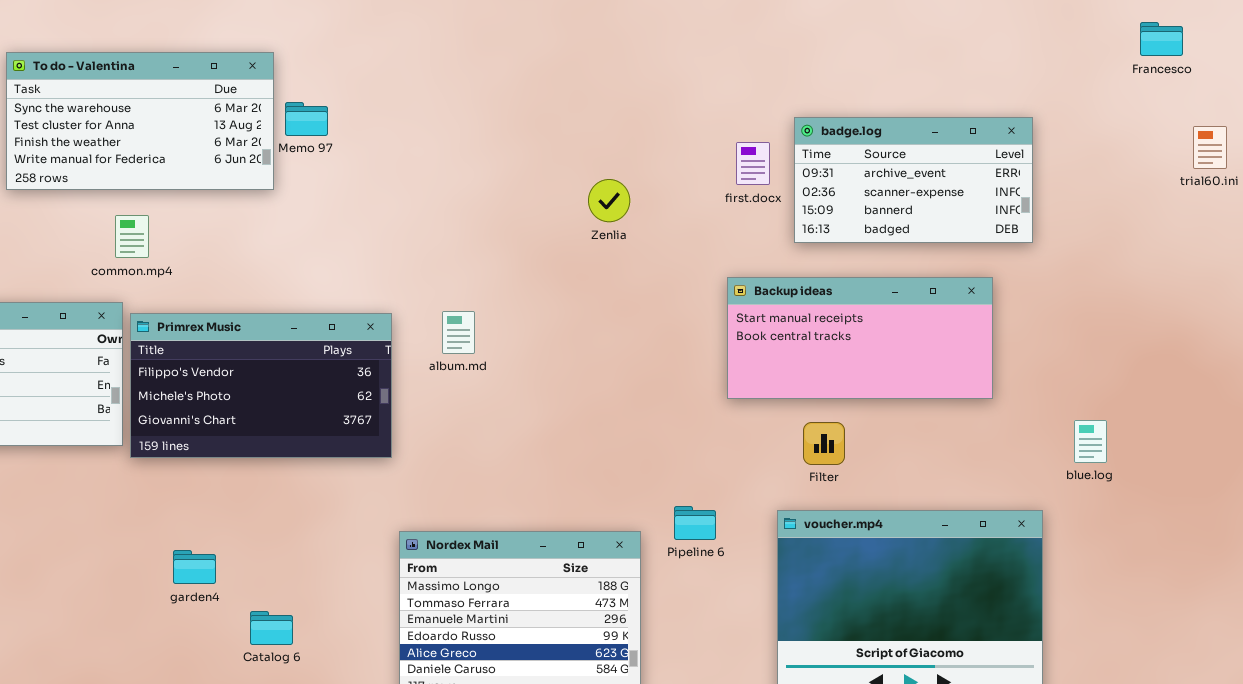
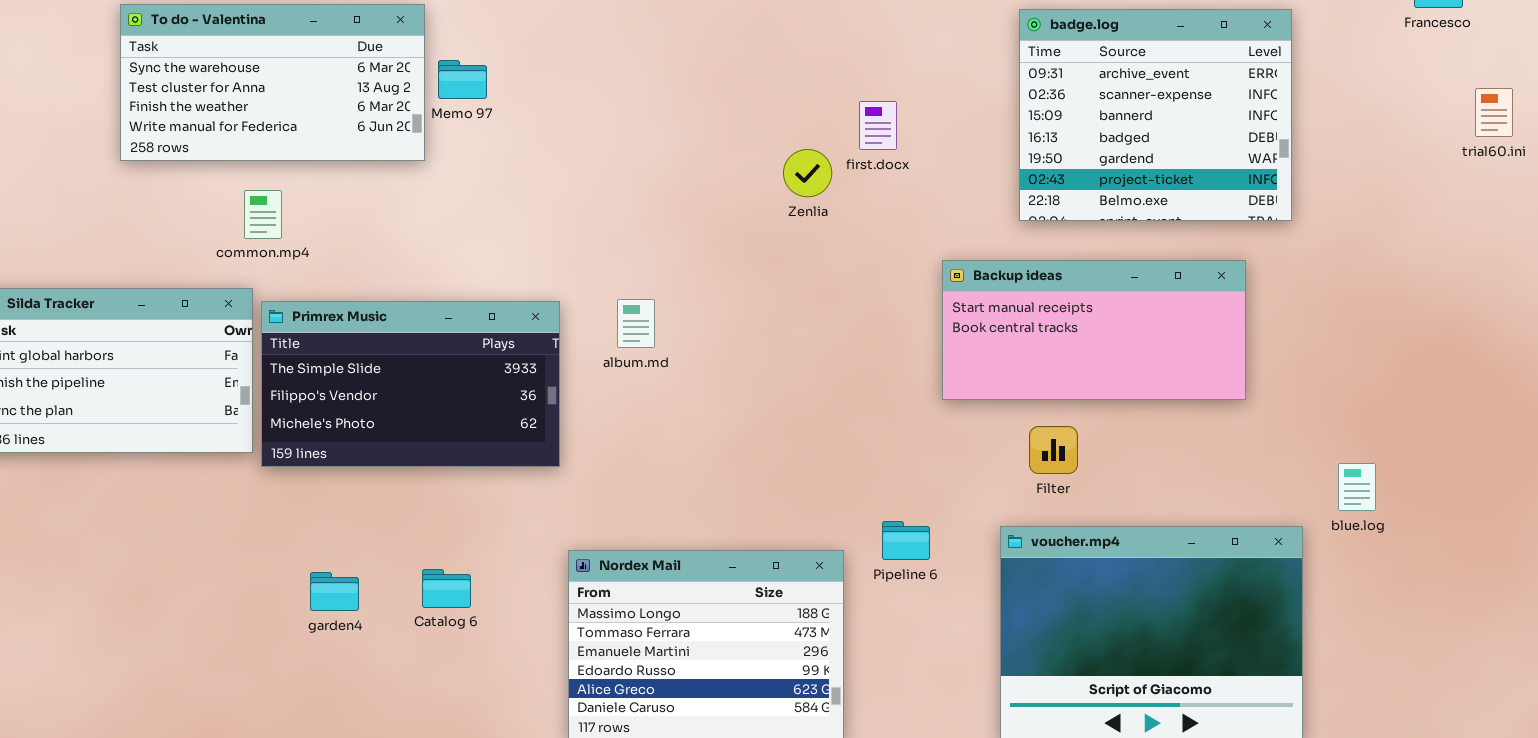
badge.log: [794,117,1033,243] -> [1019,9,1292,221], resized
first.docx: [736,142,770,185] -> [859,101,897,150], moved
Primrex Music: [130,313,392,458] -> [261,301,560,467], scrolled up 1 row
blue.log: [1074,420,1107,463] -> [1338,463,1376,511], moved
Catalog 6: [250,611,293,645] -> [422,569,471,608], moved

